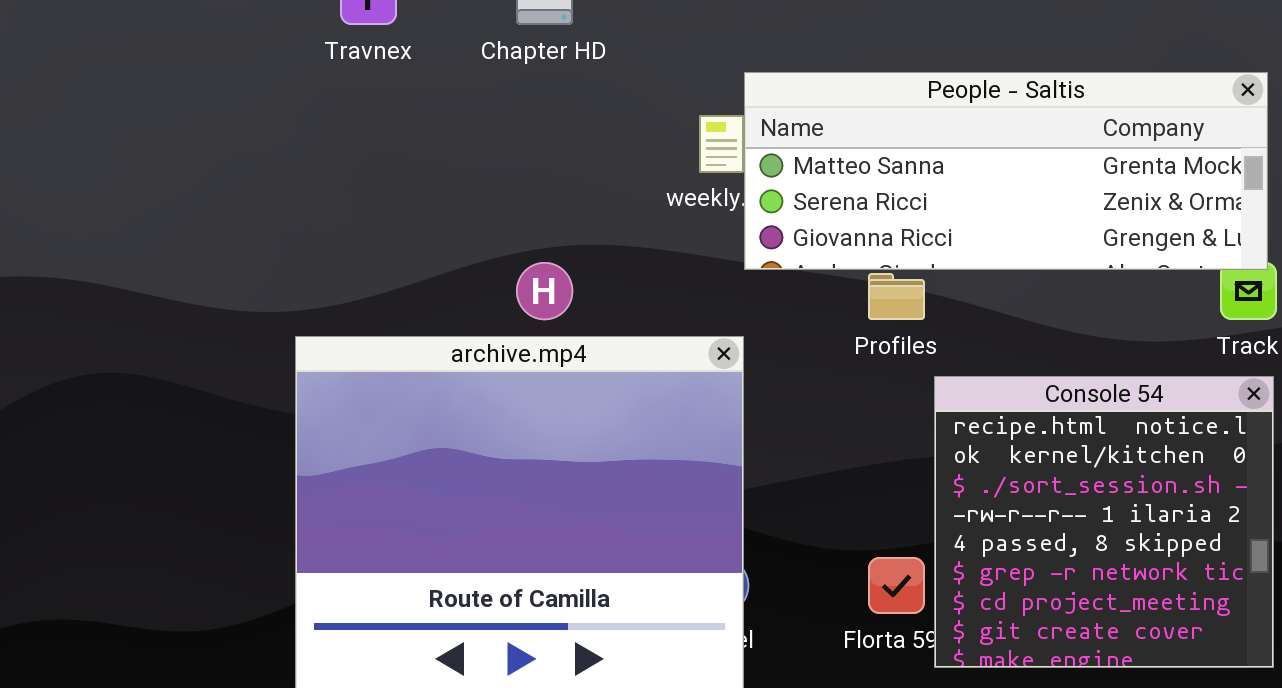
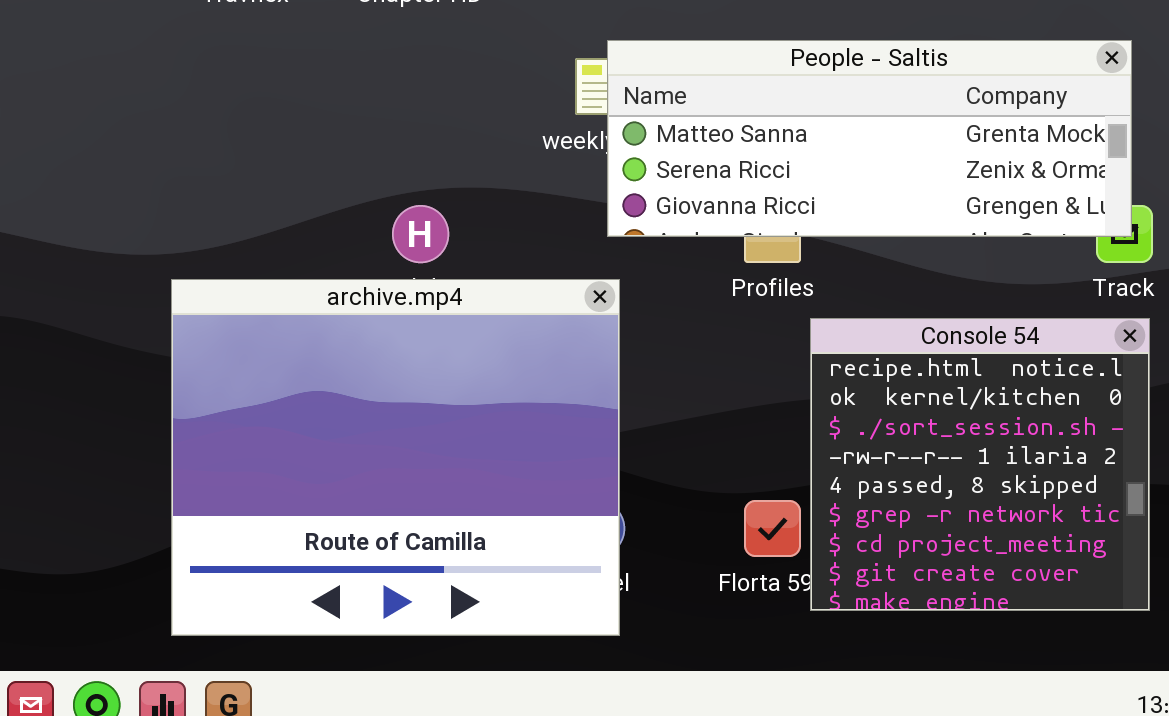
People - Saltis: [744,72,1268,270] -> [607,40,1132,237], moved

